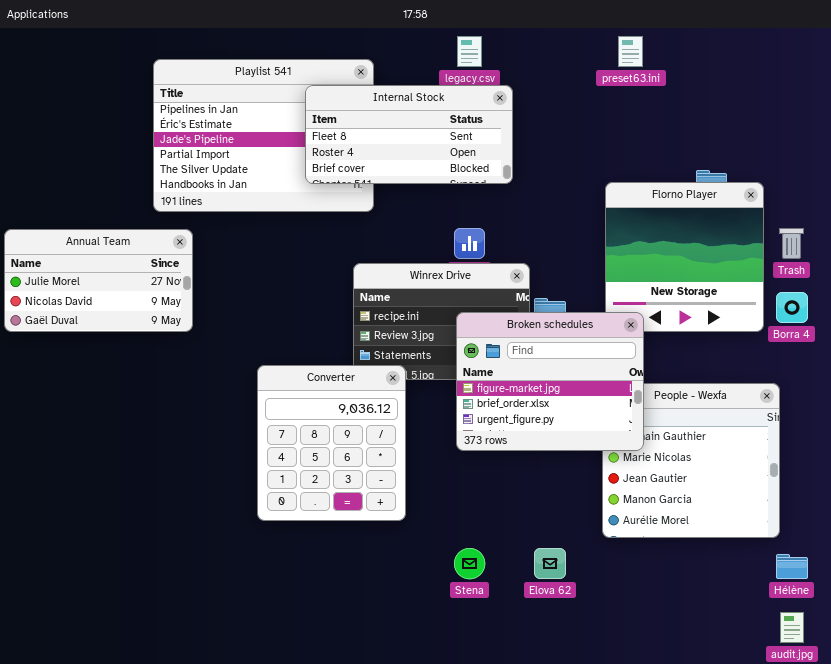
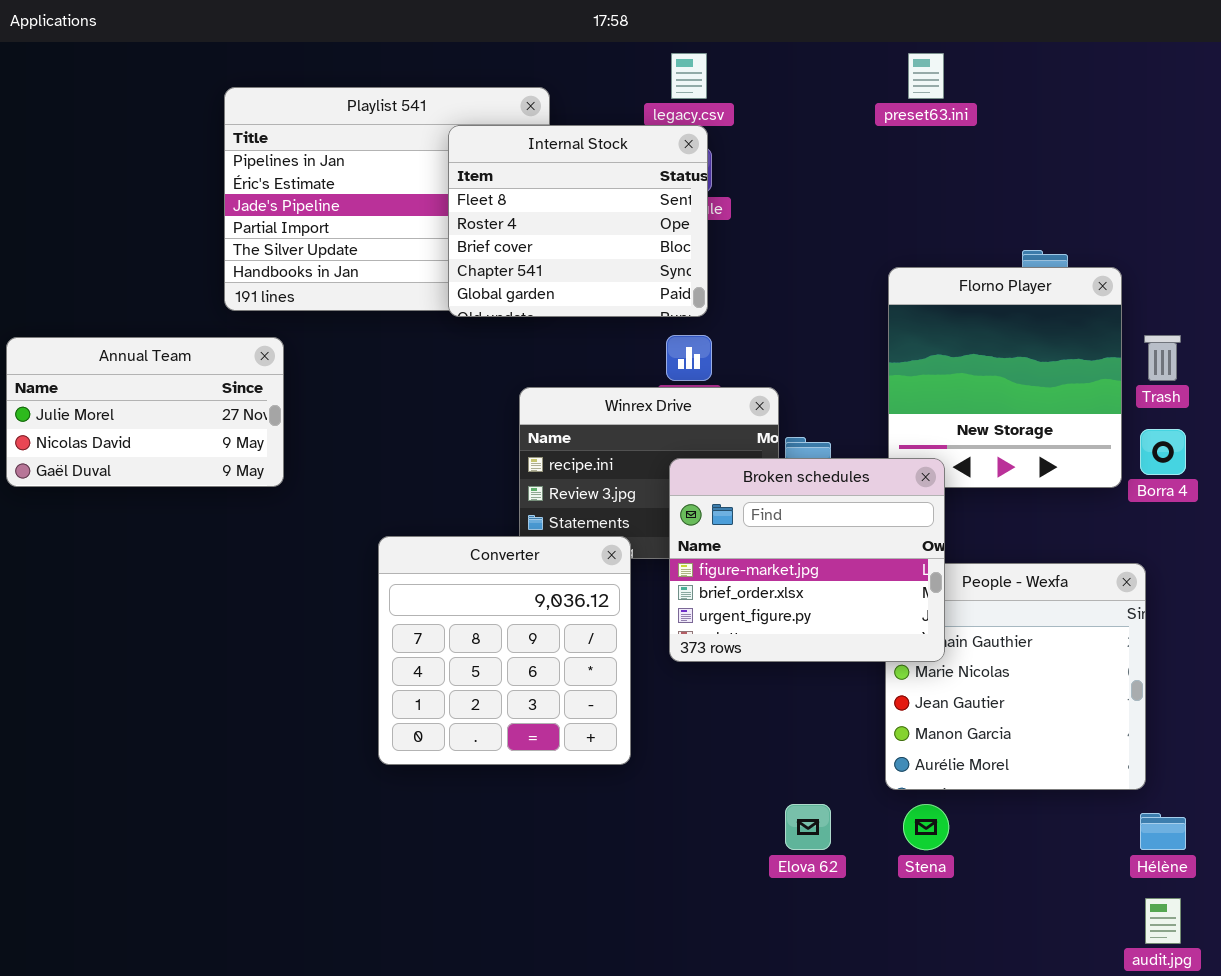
Internal Stock: [305,85,513,184] -> [448,125,708,317], resized
Converter: [257,365,406,521] -> [378,536,631,765], resized
Stena: [454,548,485,579] -> [903,804,949,850], moved

